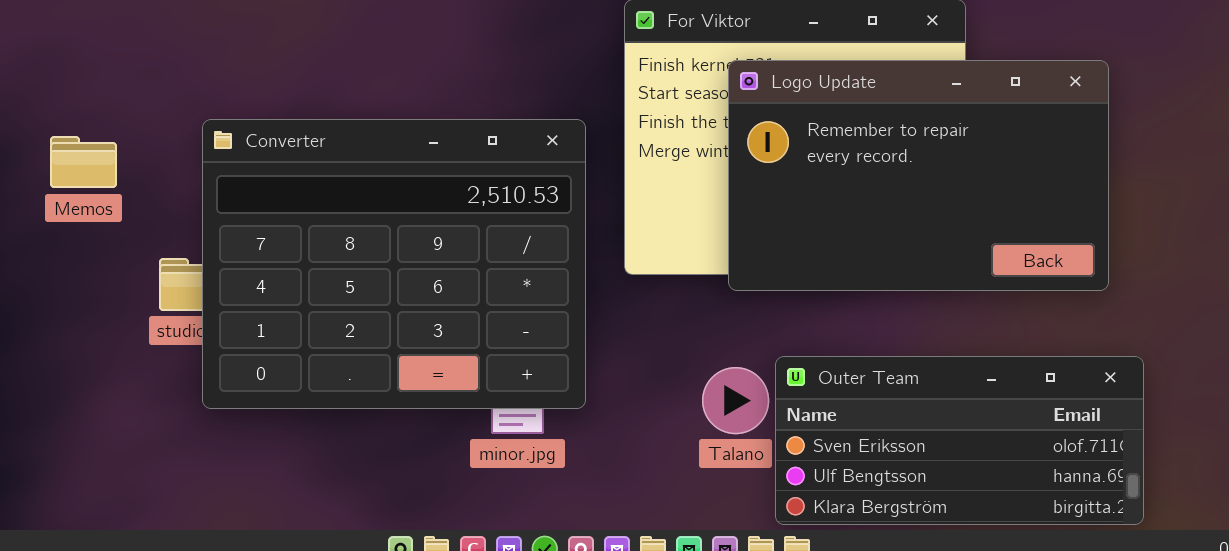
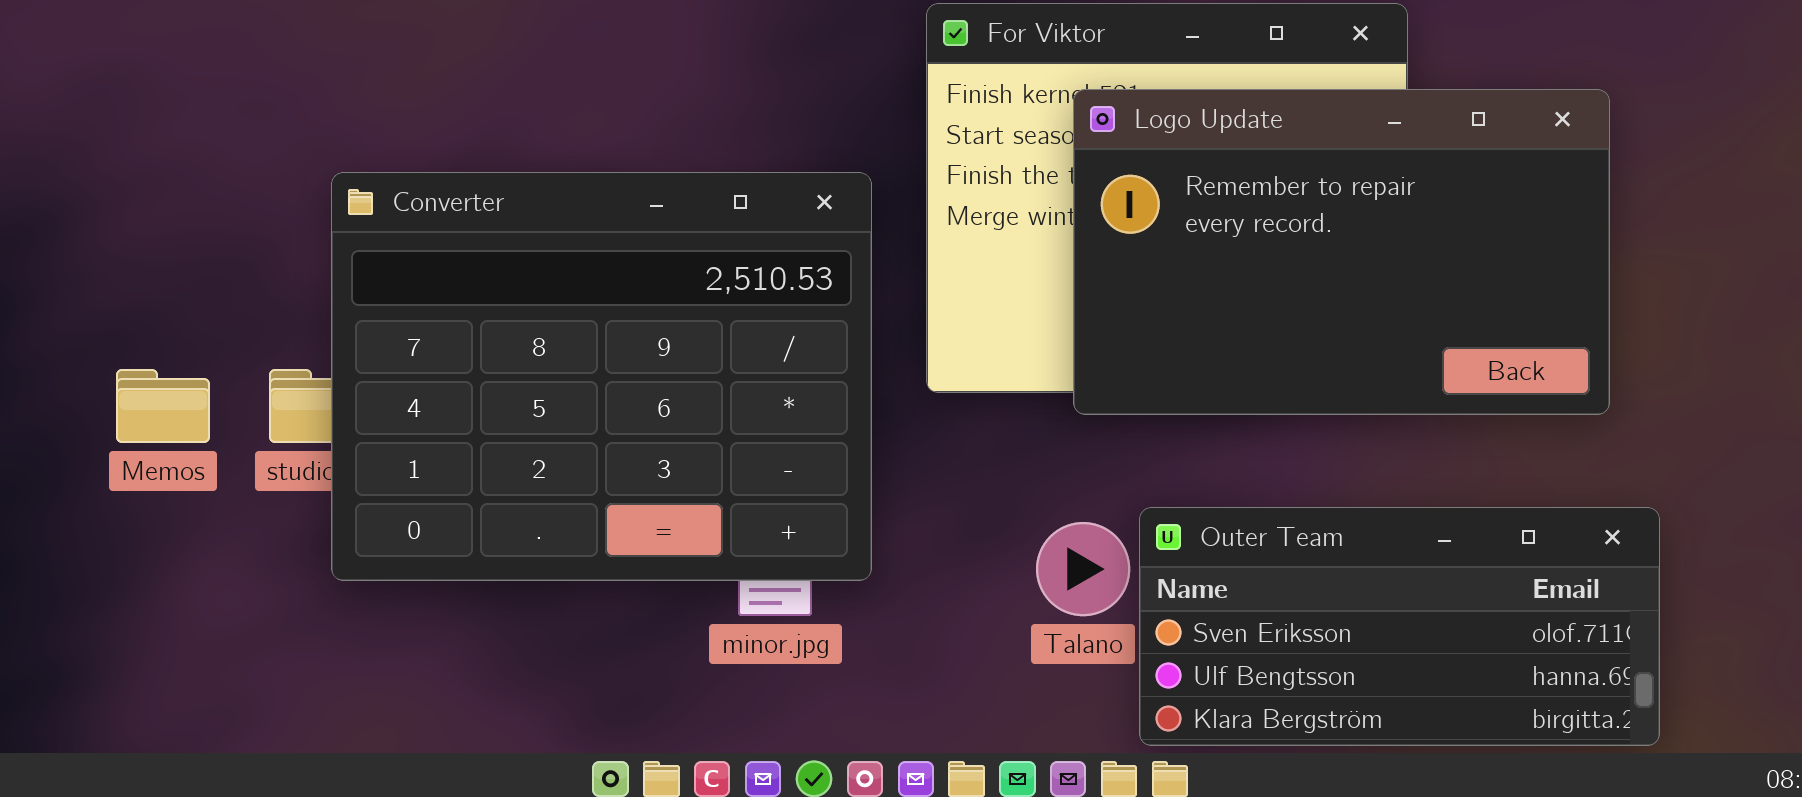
Memos: [50,136,117,188] -> [116,369,210,443], moved

